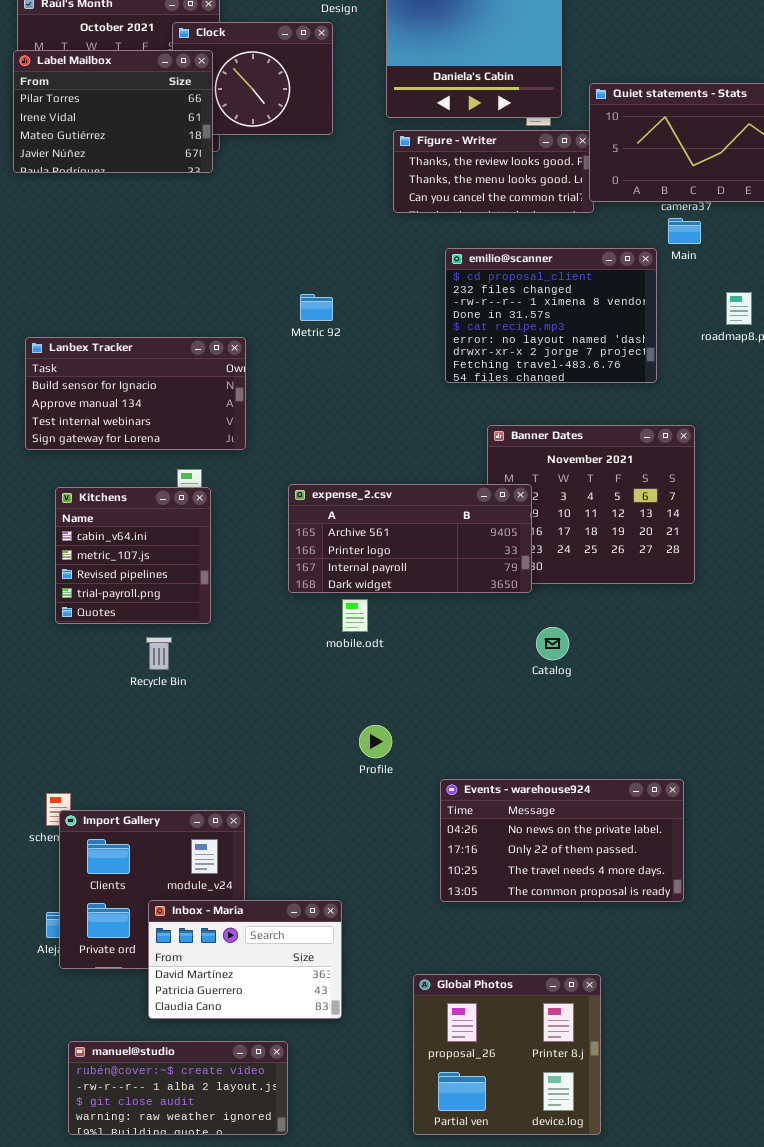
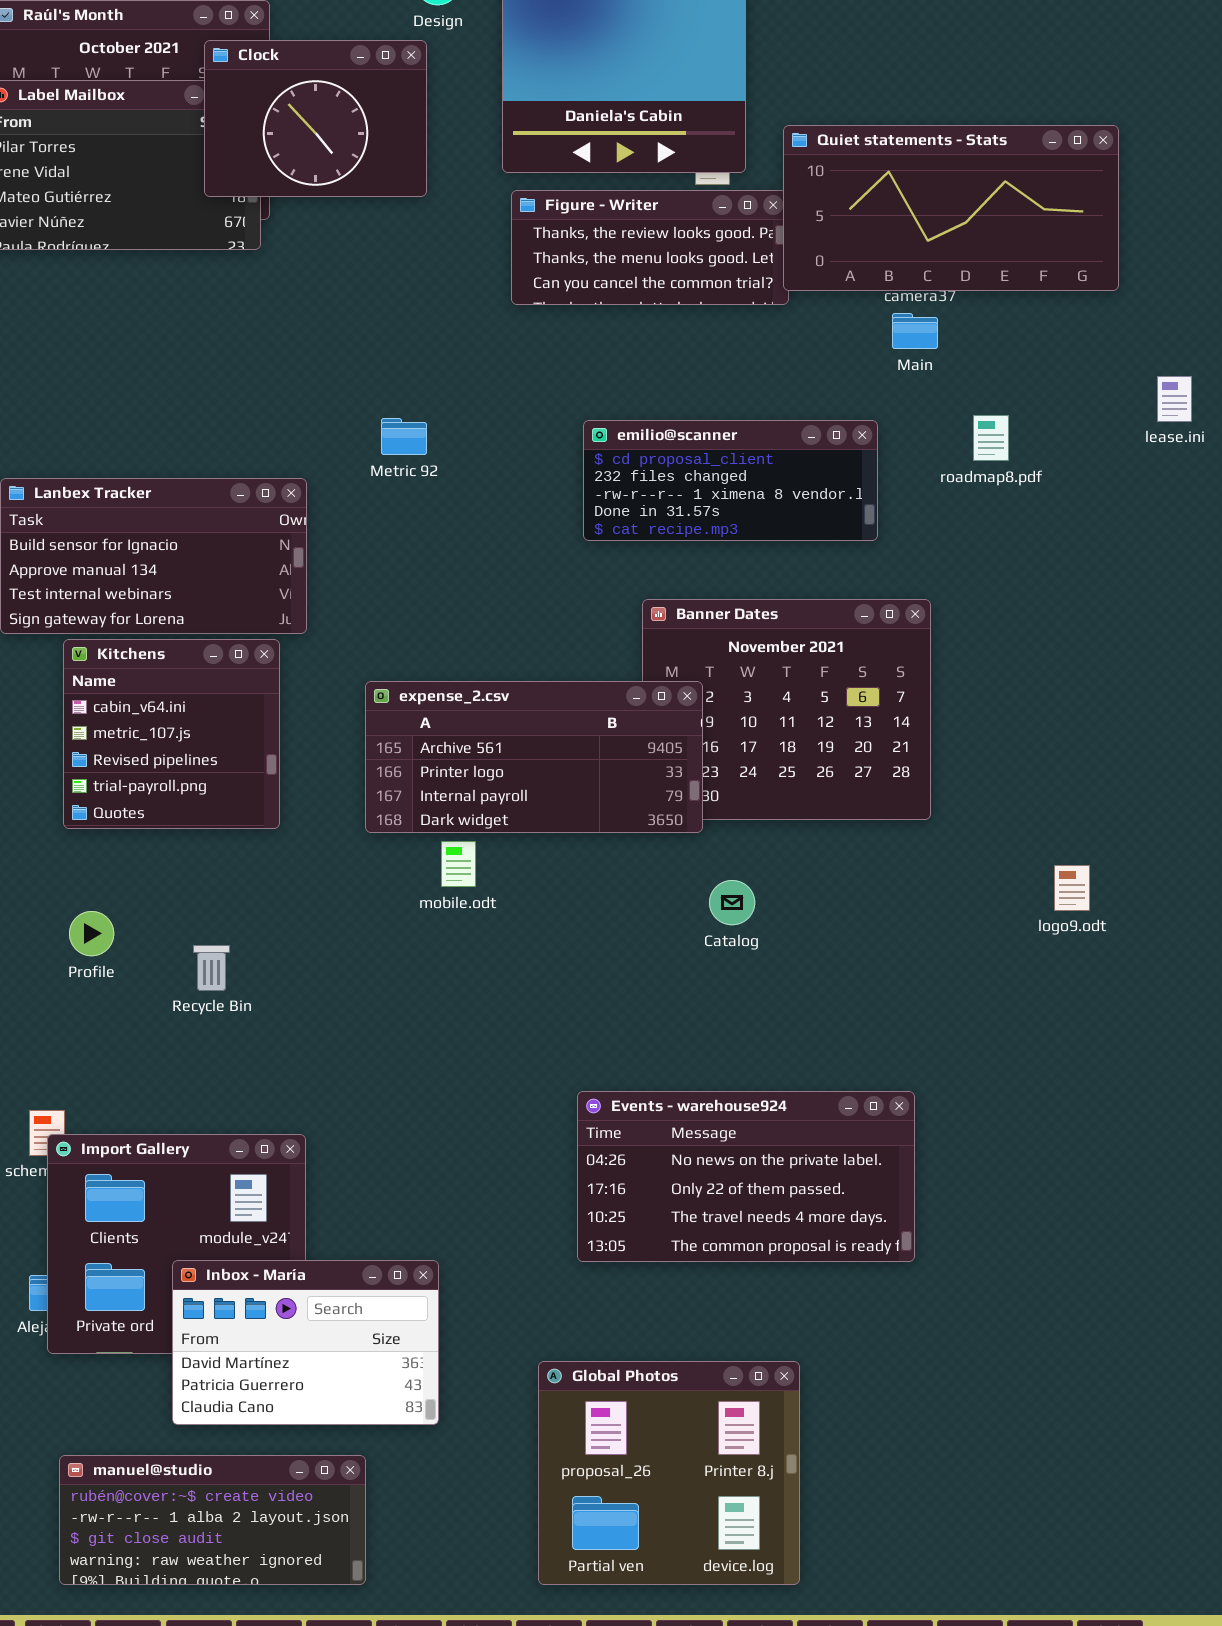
Clock: [172,22,333,135] -> [204,40,427,197], raised
emilio@scanner: [445,248,657,383] -> [583,420,878,541], resized
Kitchens: [55,487,211,624] -> [63,639,280,829], moved
Recycle Bin: [146,637,172,670] -> [193,945,230,991], moved
Profile: [359,725,392,758] -> [69,911,114,956], moved

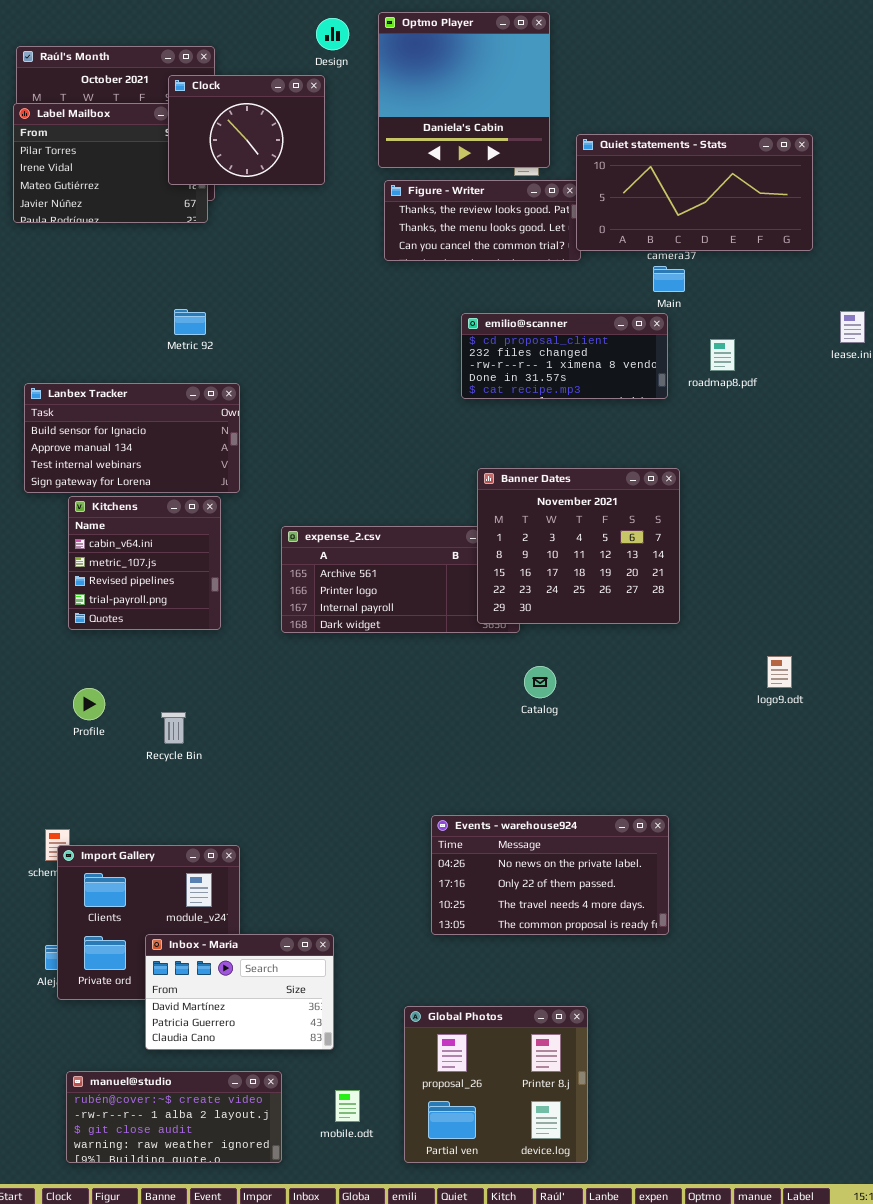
Metric 92: [381,418,427,455] -> [174,309,206,335], moved
emilio@scanner: [583,420,878,541] -> [461,313,668,399], moved
Banner Dates: [642,599,931,820] -> [477,468,680,624], raised
mobile.odt: [441,841,476,887] -> [335,1090,360,1122], moved

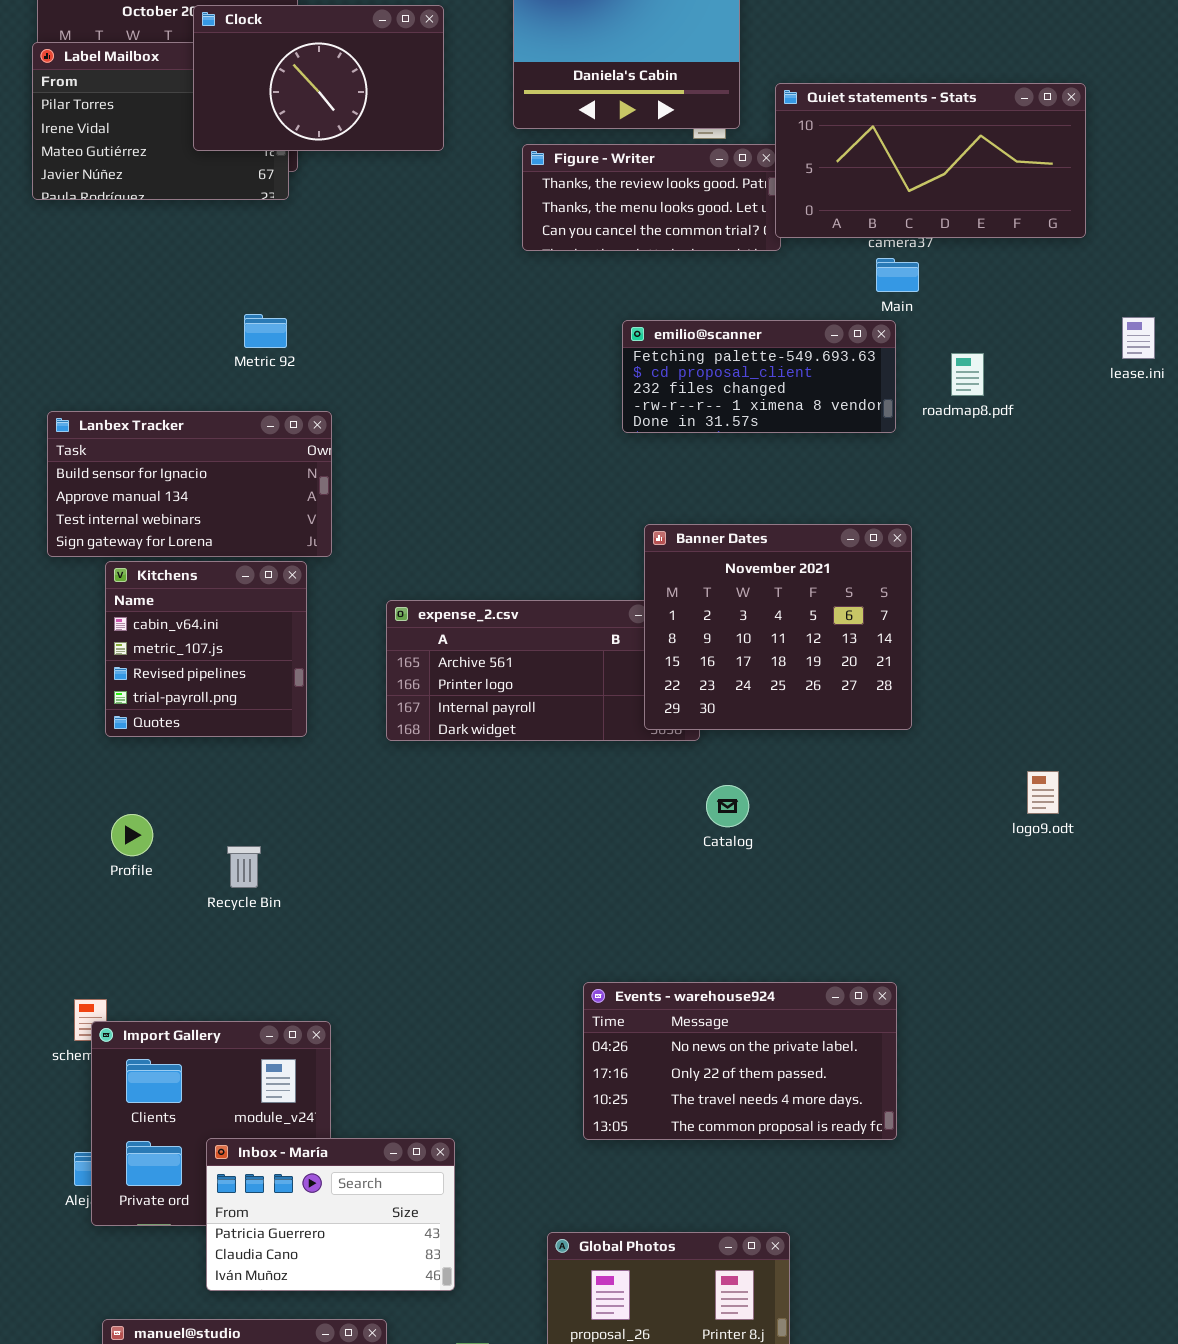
Clock: [168,75,325,185] -> [193,5,444,151], resized
emilio@scanner: [461,313,668,399] -> [622,320,896,433], scrolled up 1 row
Inbox - María: [145,934,334,1050] -> [206,1138,455,1291], scrolled down 1 row

